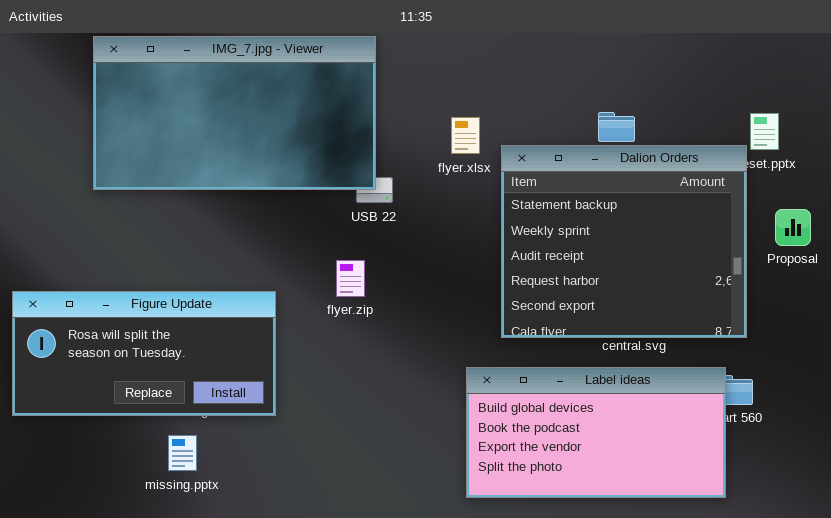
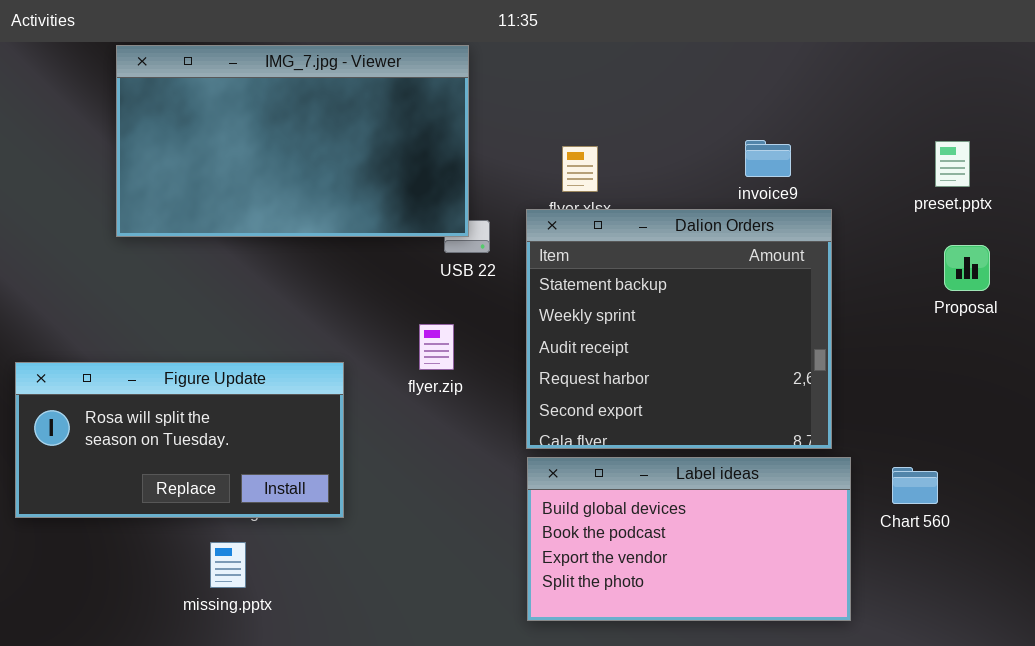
Dalion Orders: [501,145,747,338] -> [526,209,832,449], moved
Proposal: [775,209,811,246] -> [944,245,990,291], moved
Label ideas: [466,367,726,498] -> [527,457,851,621], moved

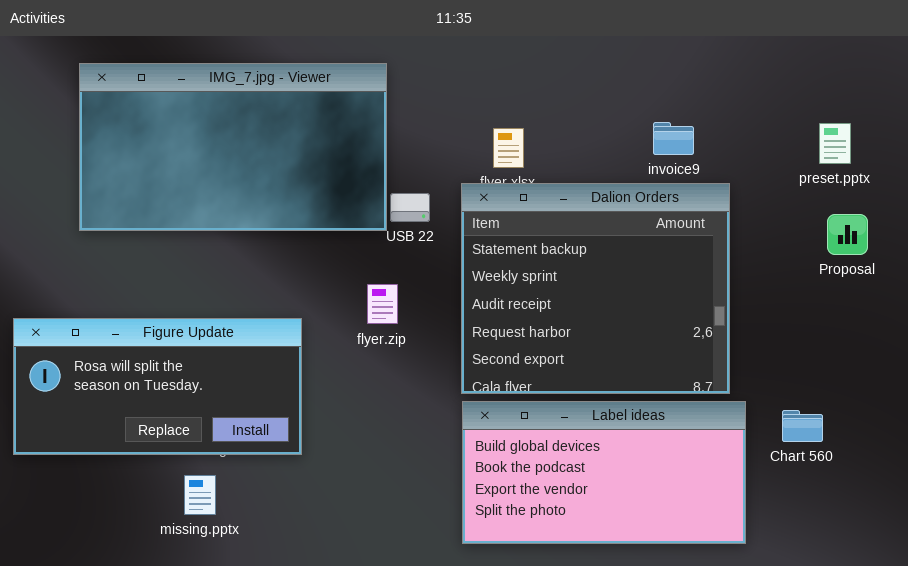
IMG_7.jpg - Viewer: [116,45,469,237] -> [79,63,387,231], moved

